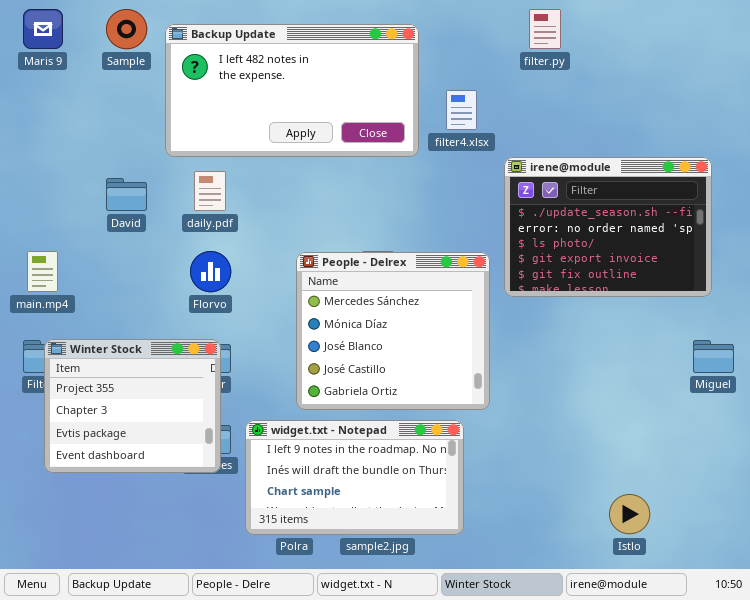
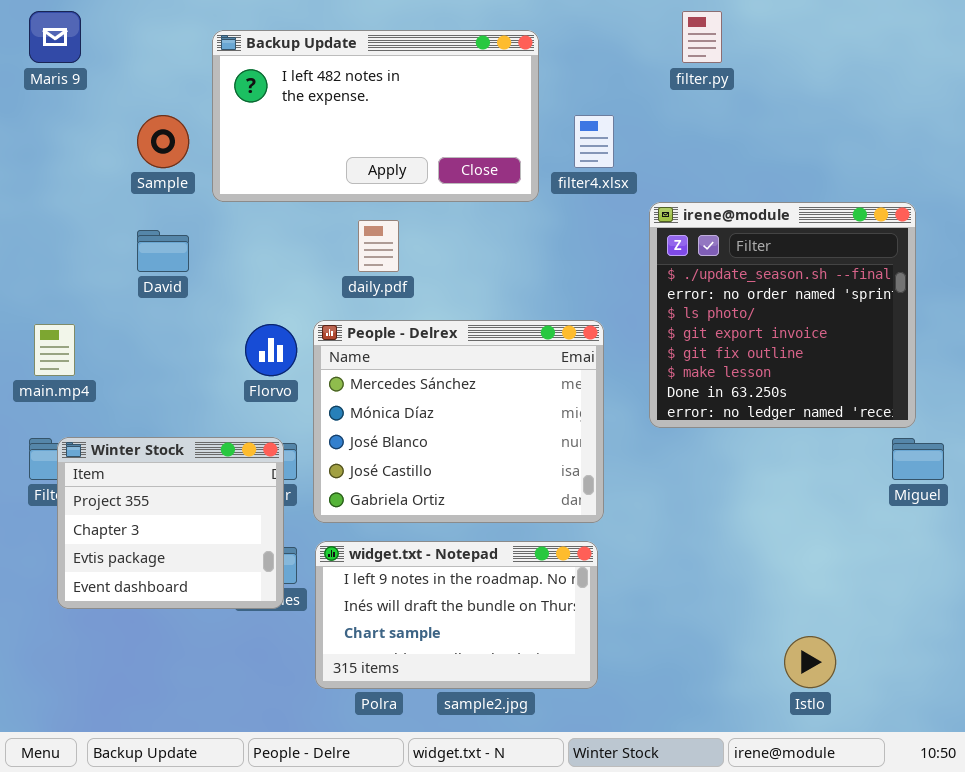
Sample: [106,9,147,49] -> [137,115,189,168], moved
irene@module: [504,157,712,297] -> [649,202,916,428], resized
daily.pdf: [194,171,226,211] -> [358,220,399,272], moved
People - Delrex: [296,252,490,410] -> [313,320,604,523], moved, resized

